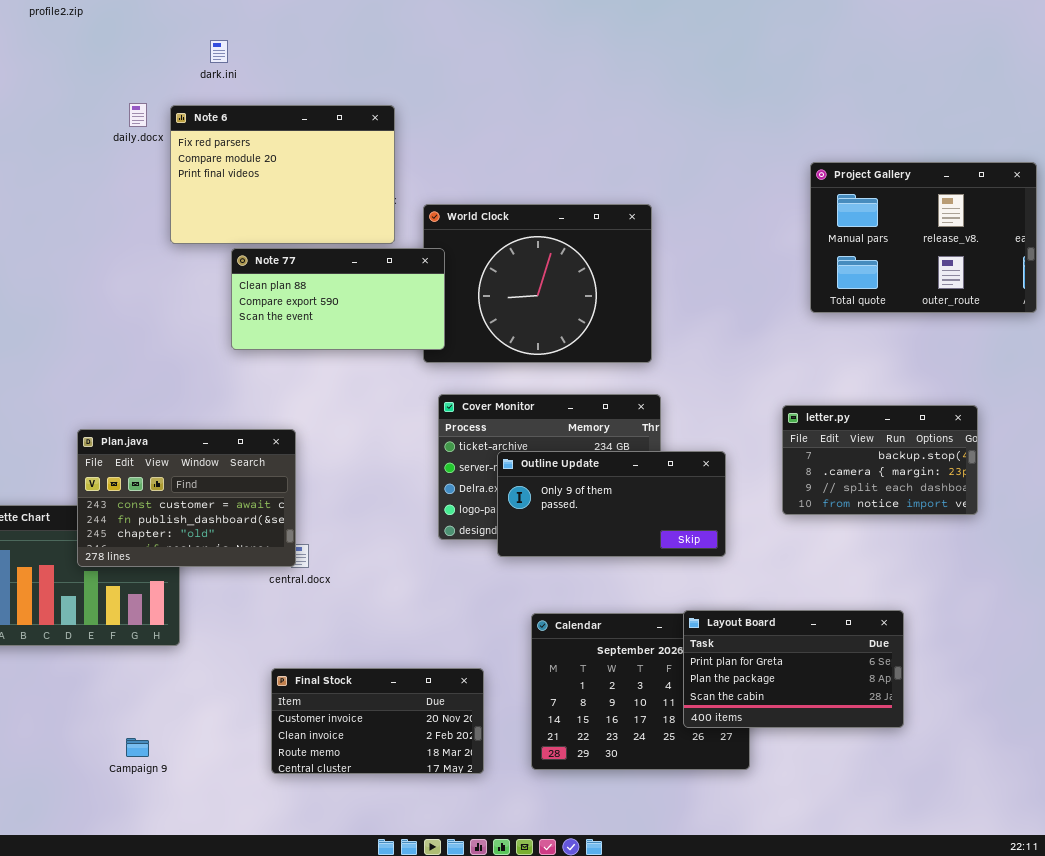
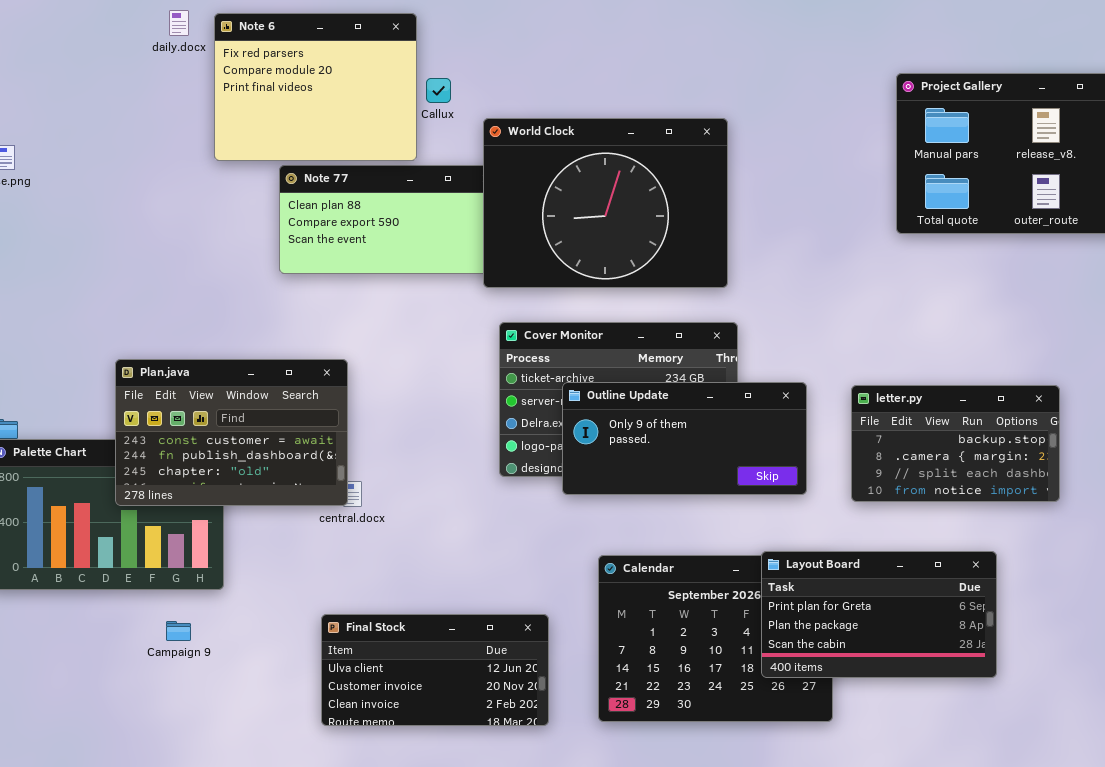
Note 6: [170,105,395,244] -> [214,13,417,161], resized
World Clock: [423,204,652,363] -> [483,118,728,288], raised
letter.py: [782,405,978,515] -> [851,385,1060,502], moved
Final Stock: [271,668,484,774] -> [321,614,549,726], scrolled up 1 row
Campaign 9: [126,738,149,757] -> [166,621,191,641], moved

